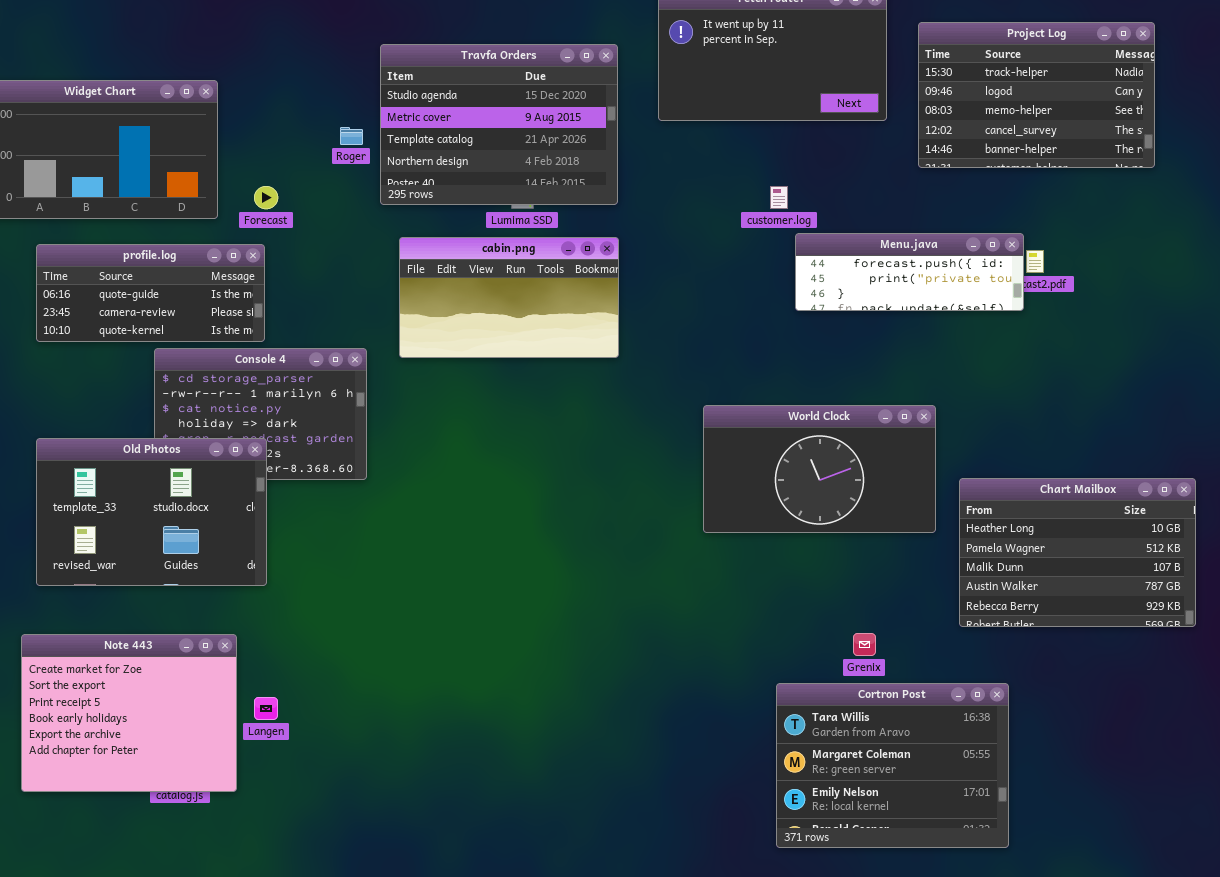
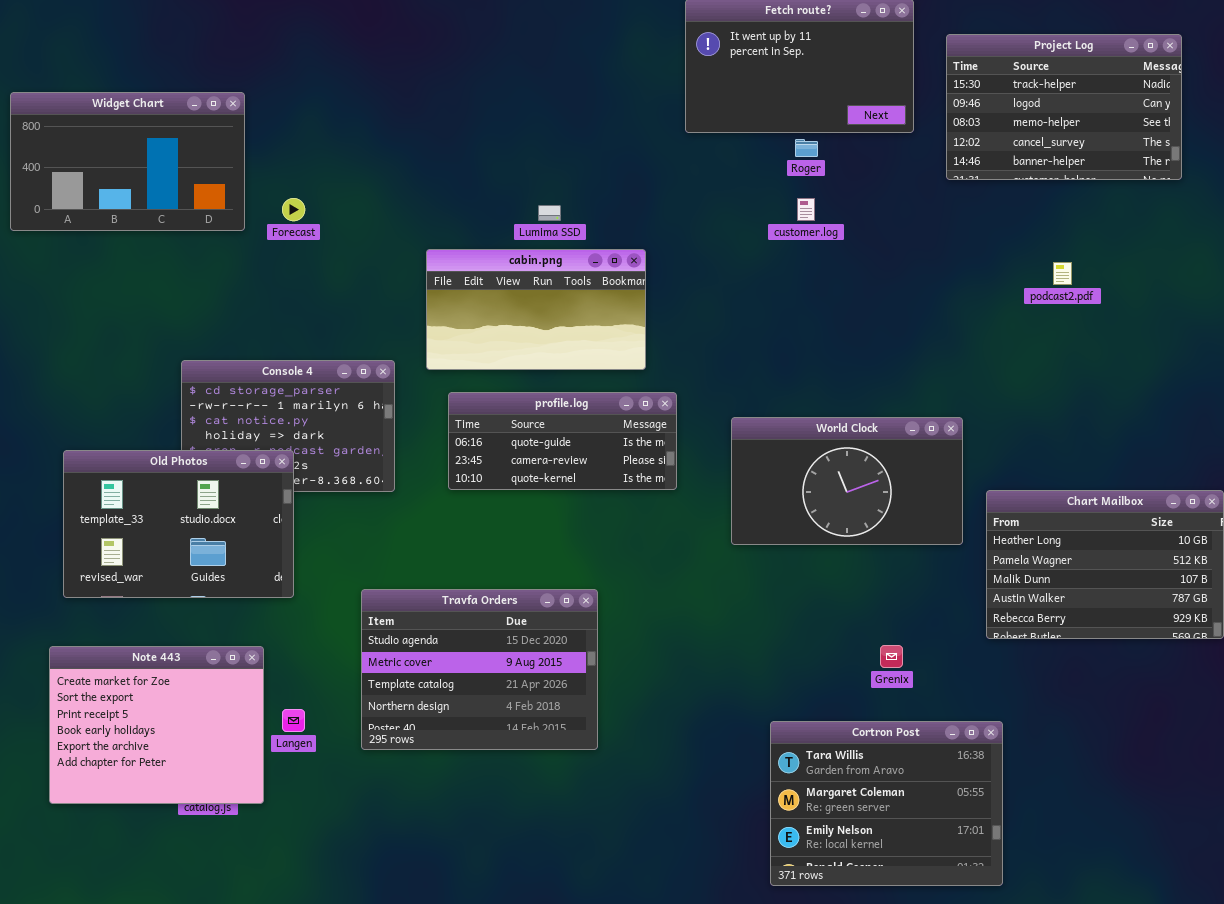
Travfa Orders: [380,44,618,205] -> [361,589,598,750], moved
Roger: [340,127,363,145] -> [795,139,818,157], moved
Menu.java: [795,233,1024,311] -> none, closed
profile.log: [36,244,265,342] -> [448,392,677,490], moved
Cortron Post: [776,683,1009,848] -> [770,721,1003,886], moved

